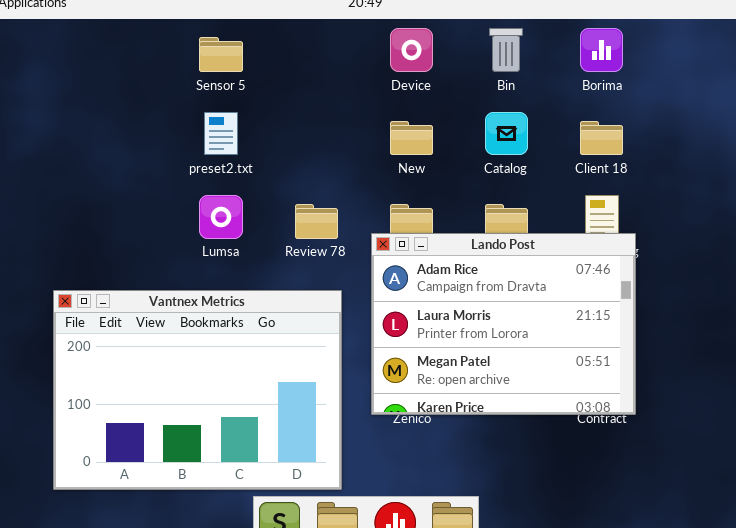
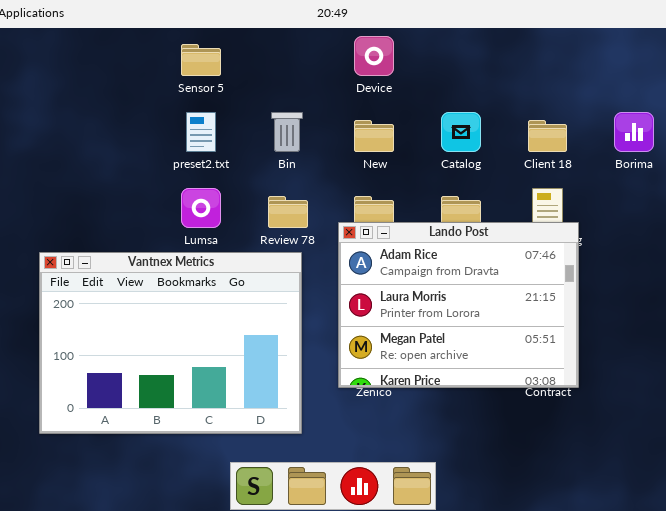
Bin: [489,28,523,72] -> [271,112,303,152], moved
Borima: [580,28,623,72] -> [614,112,654,152], moved
Vantnex Metrics: [53,290,342,490] -> [39,252,302,434], moved

